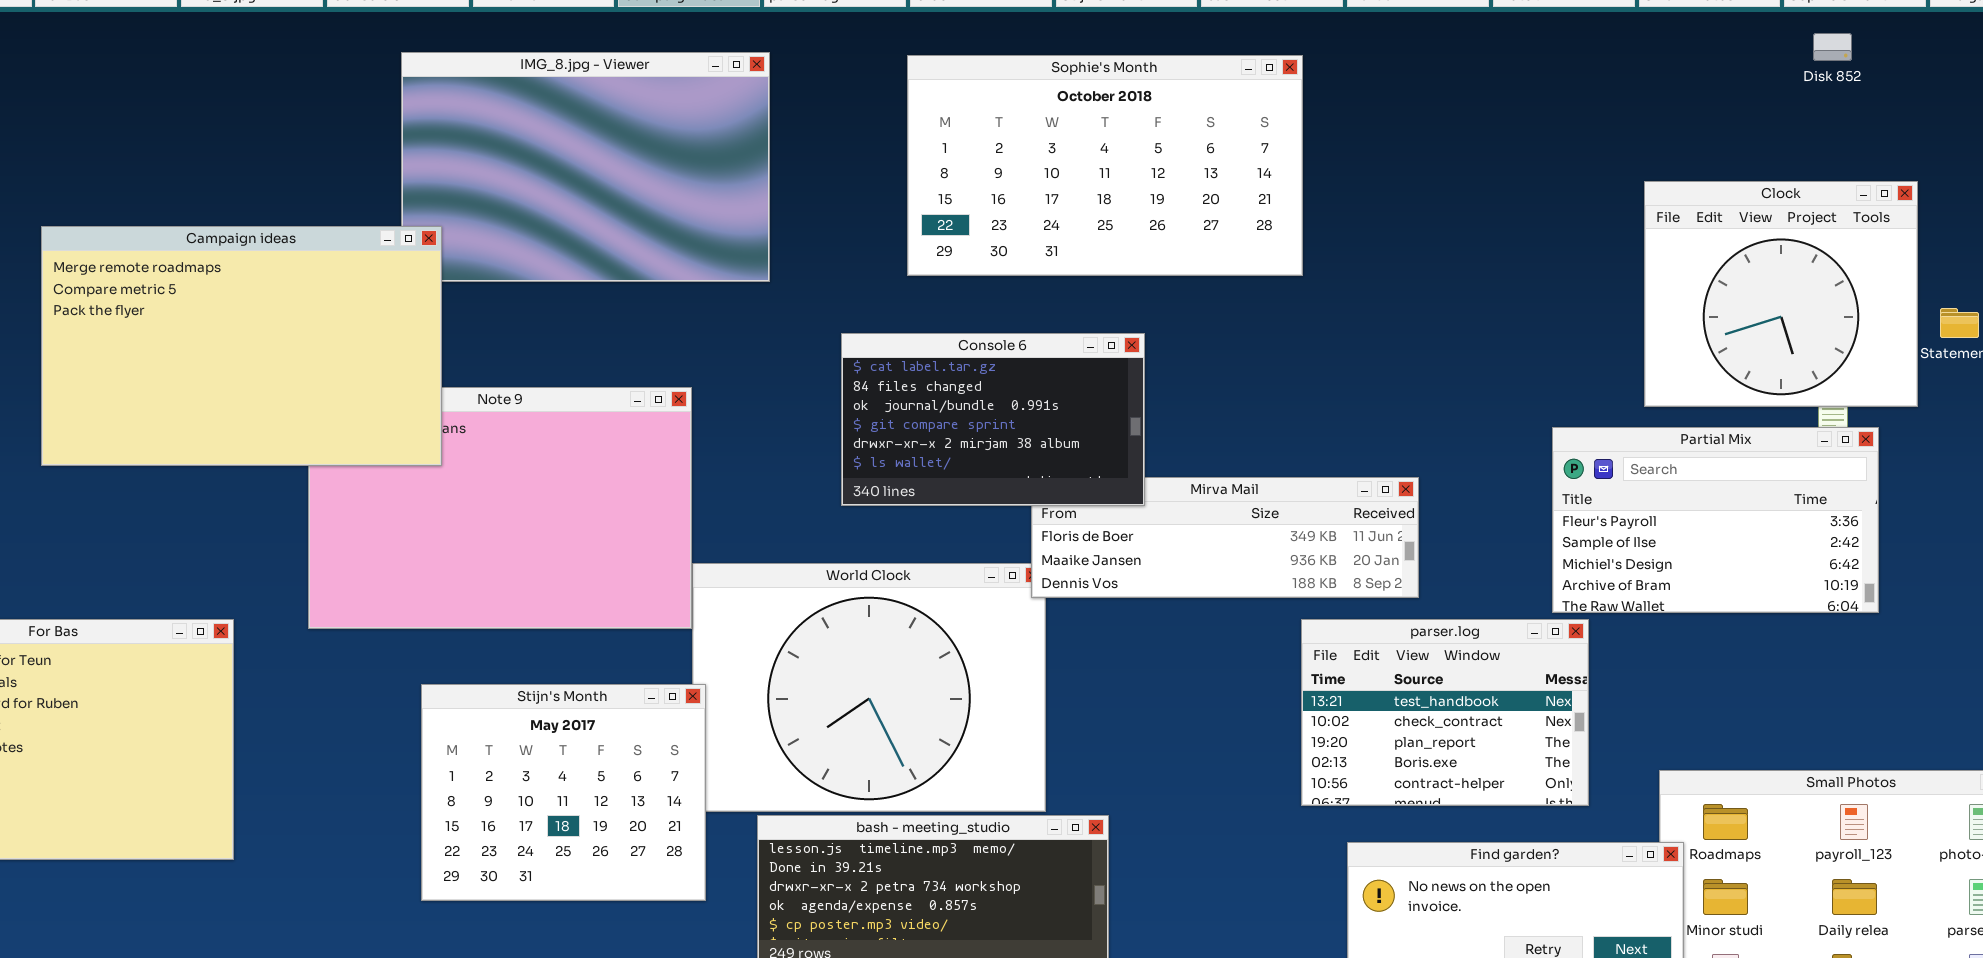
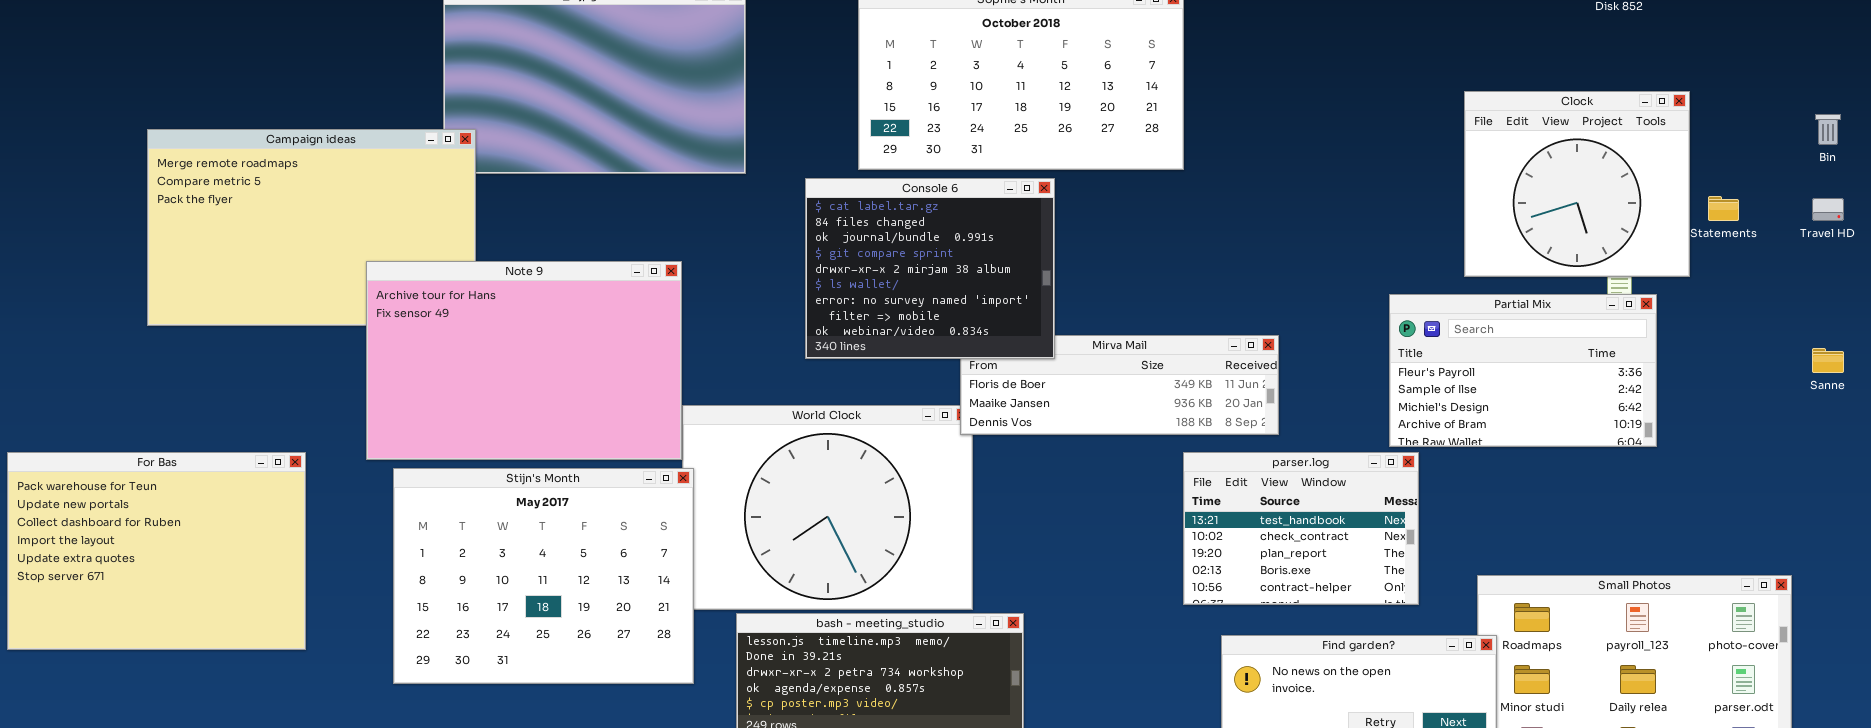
Console 6: [841,333,1145,506] -> [805,178,1055,359], resized
Note 9: [308,387,692,629] -> [366,261,682,460], raised
Stijn's Month: [421,684,706,901] -> [393,468,694,684], resized

